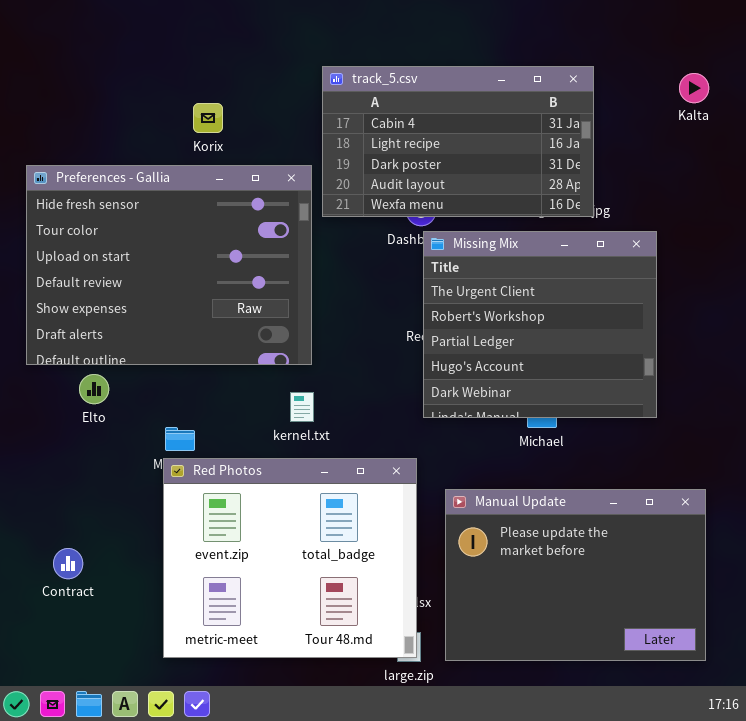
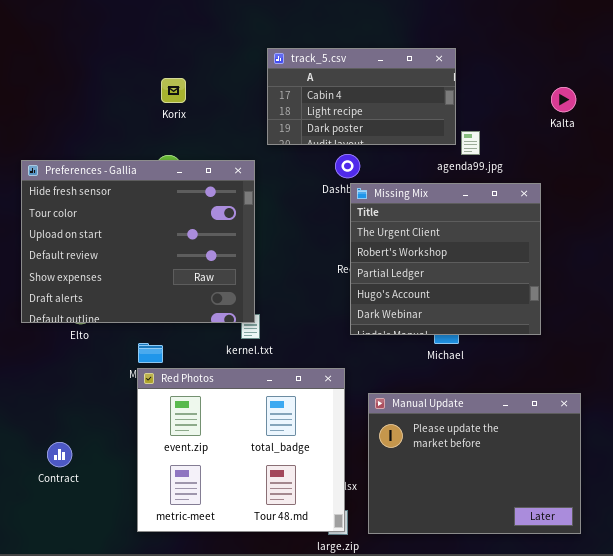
track_5.csv: [322,66,594,217] -> [267,48,456,145], resized
Kalta: [679,73,709,103] -> [551,87,576,112], moved
Preferences - Gallia: [26,165,312,365] -> [21,160,255,323], moved

